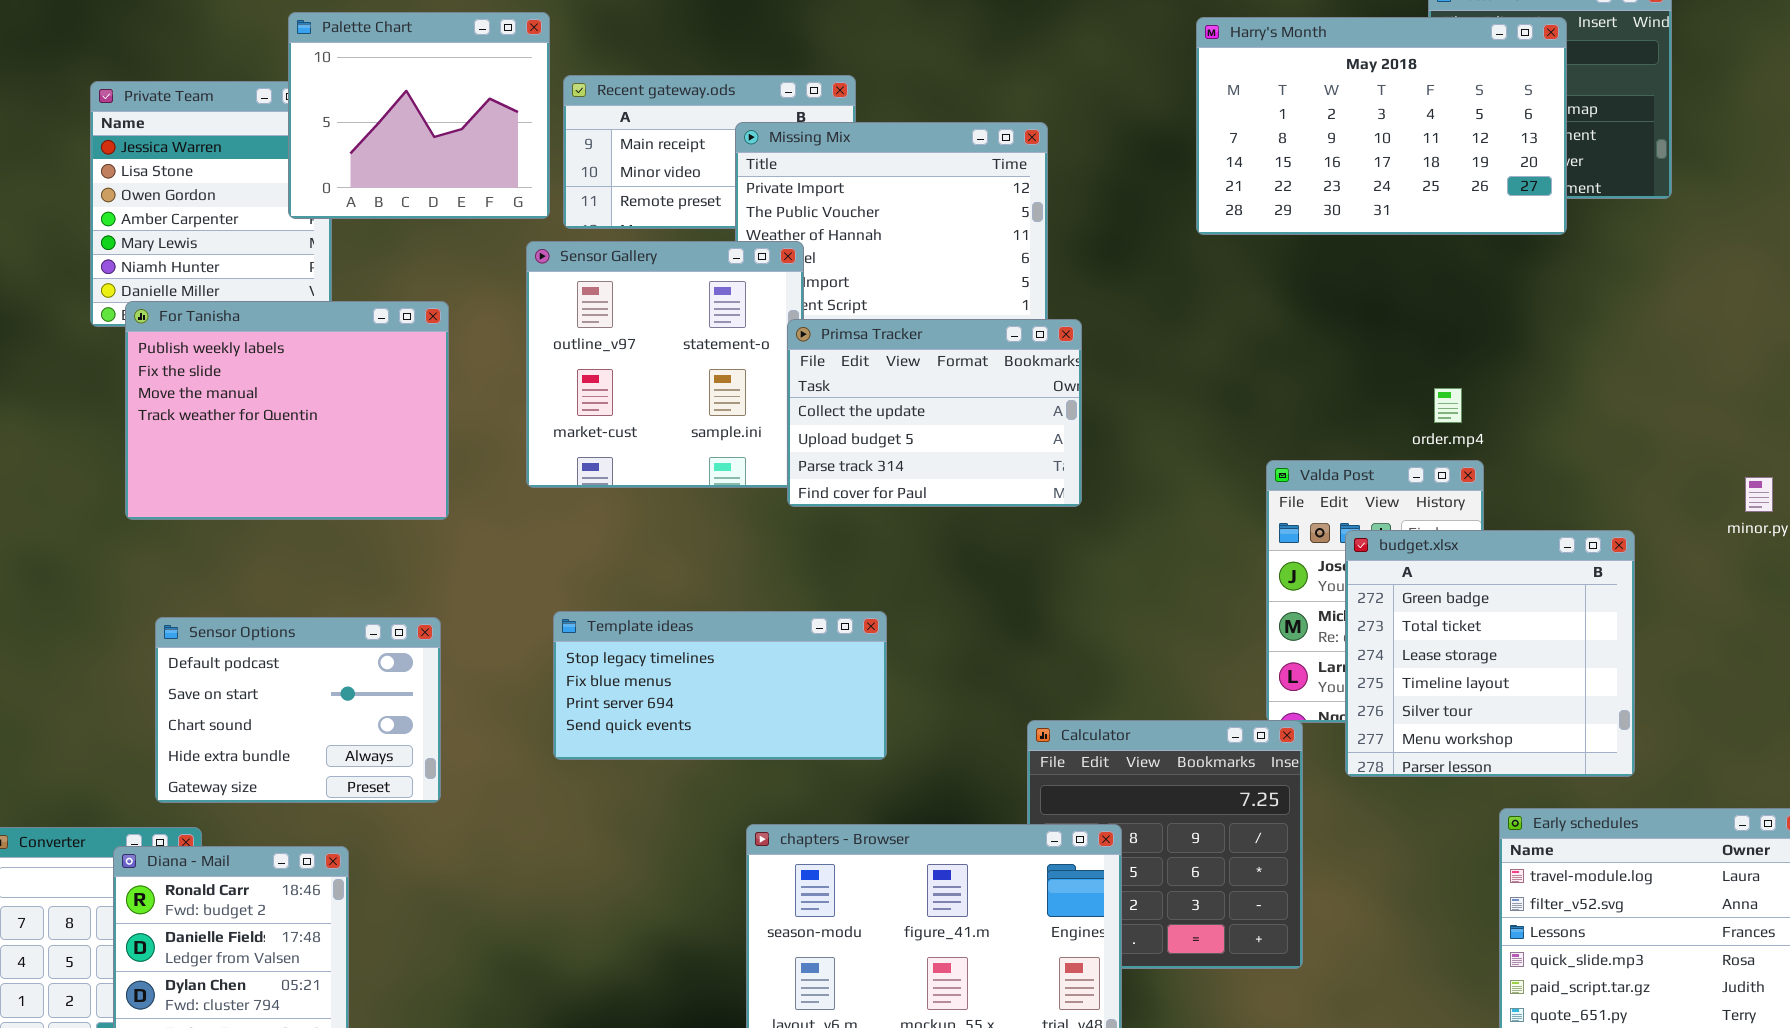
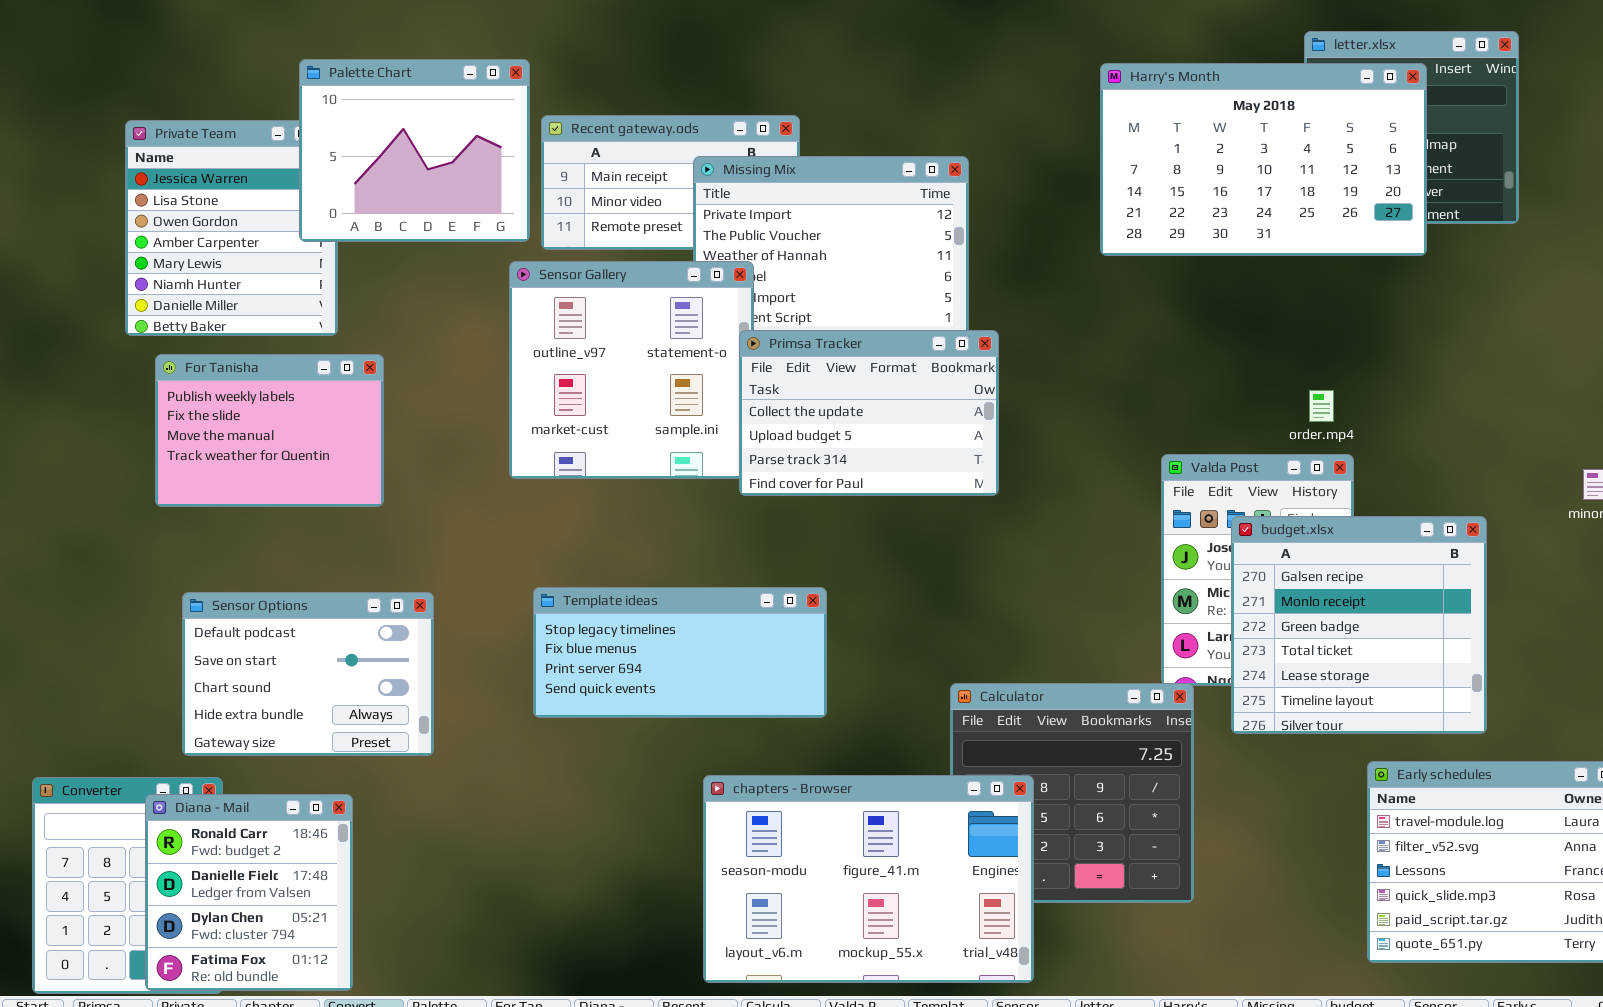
For Tanisha: [125,301,449,520] -> [155,354,384,507], resized
budget.xlsx: [1345,530,1635,777] -> [1231,516,1487,734], scrolled up 2 rows

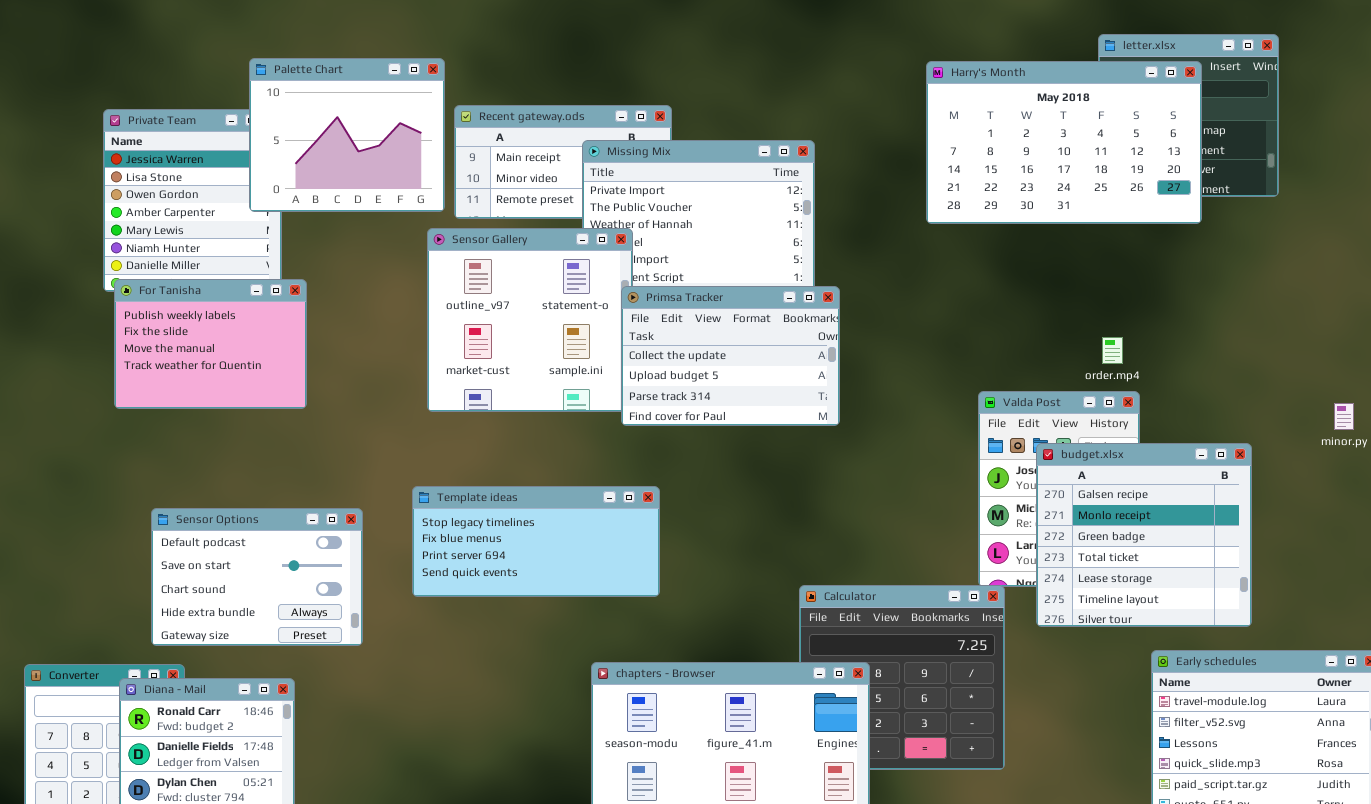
For Tanisha: [155,354,384,507] -> [114,279,307,409], moved
Template ideas: [533,587,827,718] -> [412,486,660,597], moved

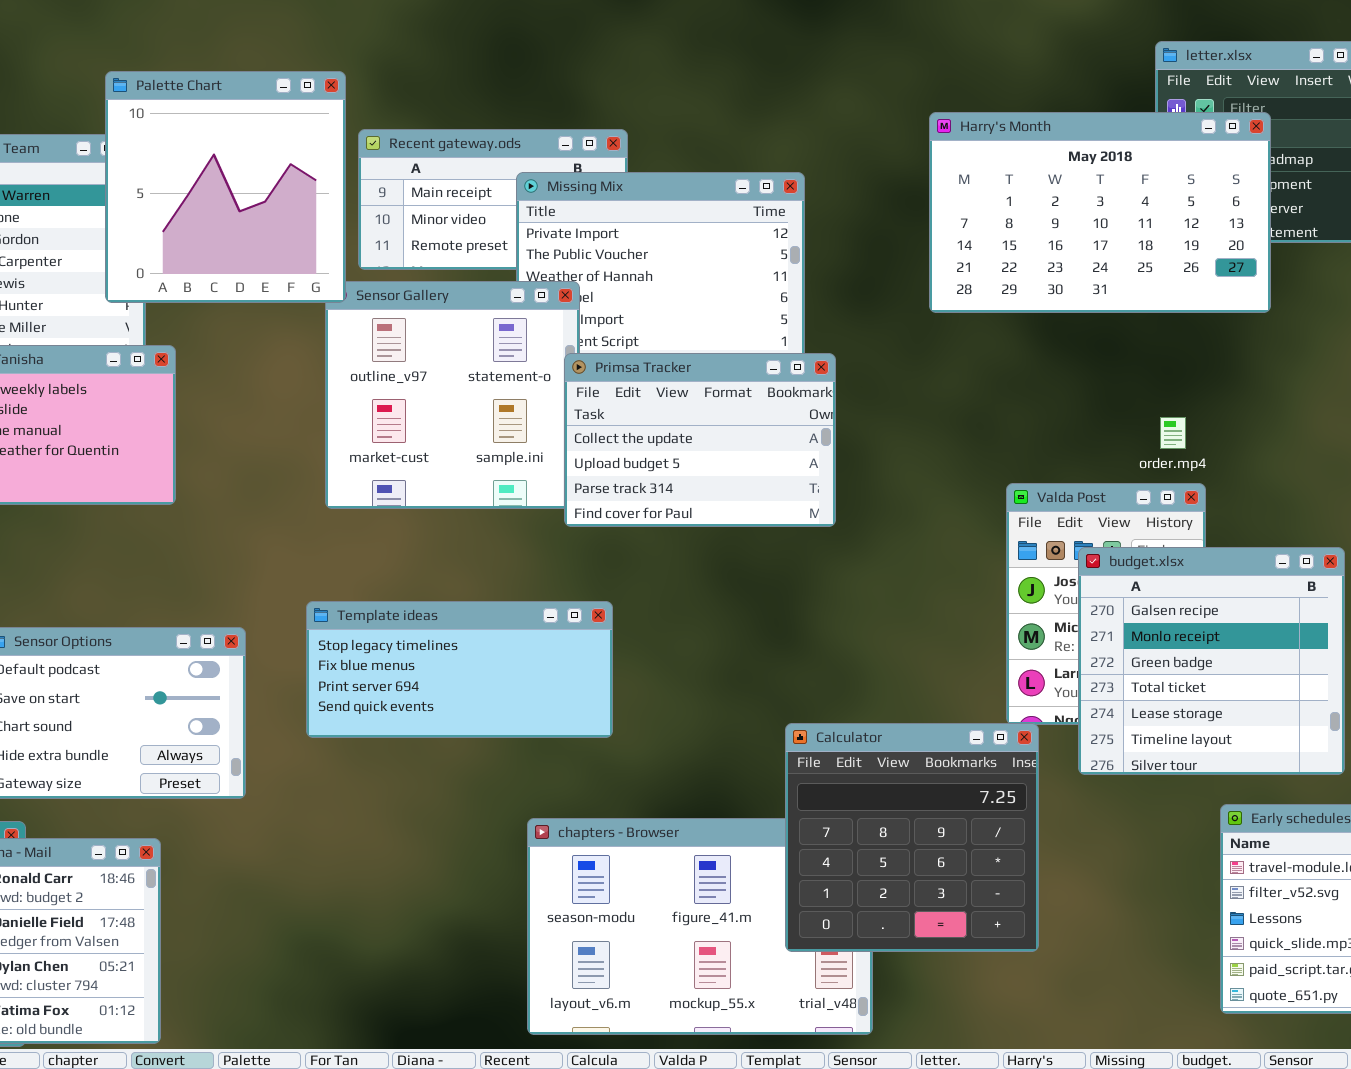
Palette Chart: [249,58,445,212] -> [105,71,346,303], resized
Harry's Month: [926,61,1202,224] -> [929,112,1271,313], moved
Calculator: [799,585,1005,770] -> [785,723,1039,952], raised

